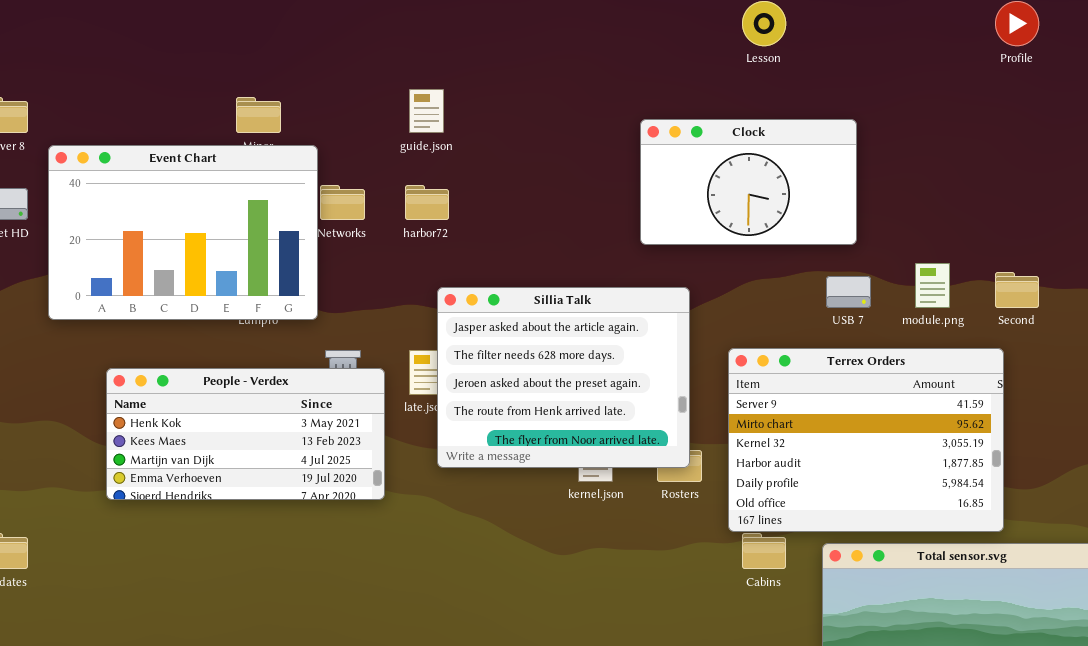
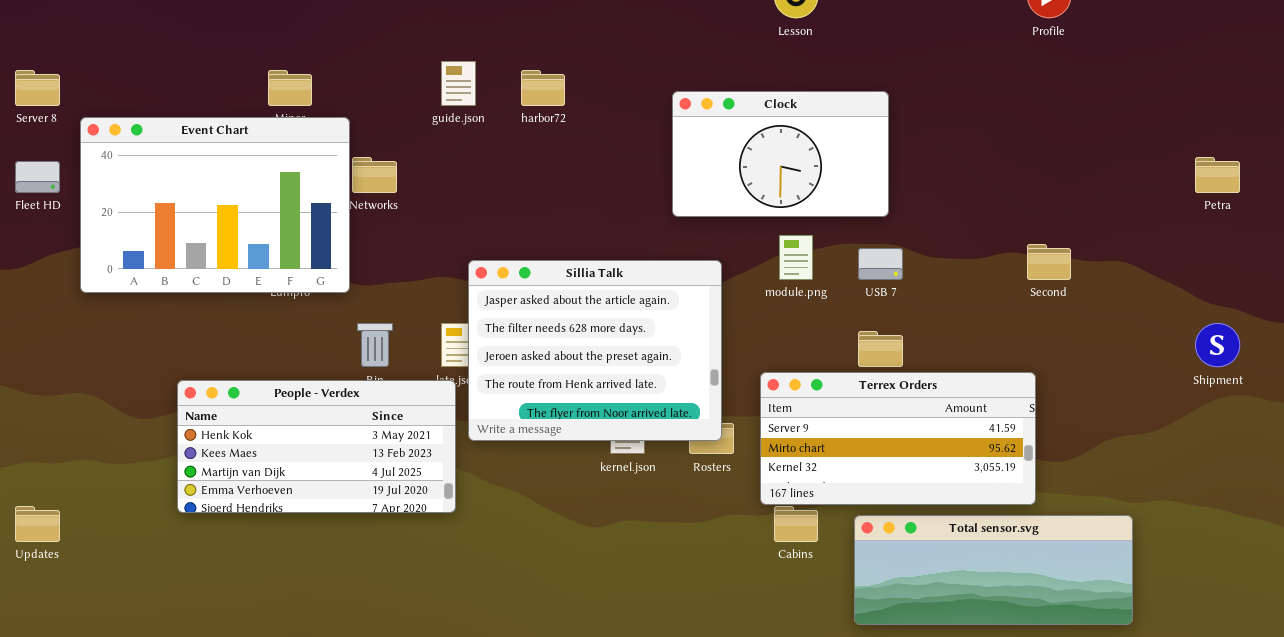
harbor72: [405,185,449,220] -> [521,70,565,106], moved
module.png: [915,263,950,308] -> [779,235,813,280], moved
Terrex Orders: [728,348,1004,532] -> [760,372,1036,505], resized
People - Verdex: [106,368,385,500] -> [177,380,456,513], moved

